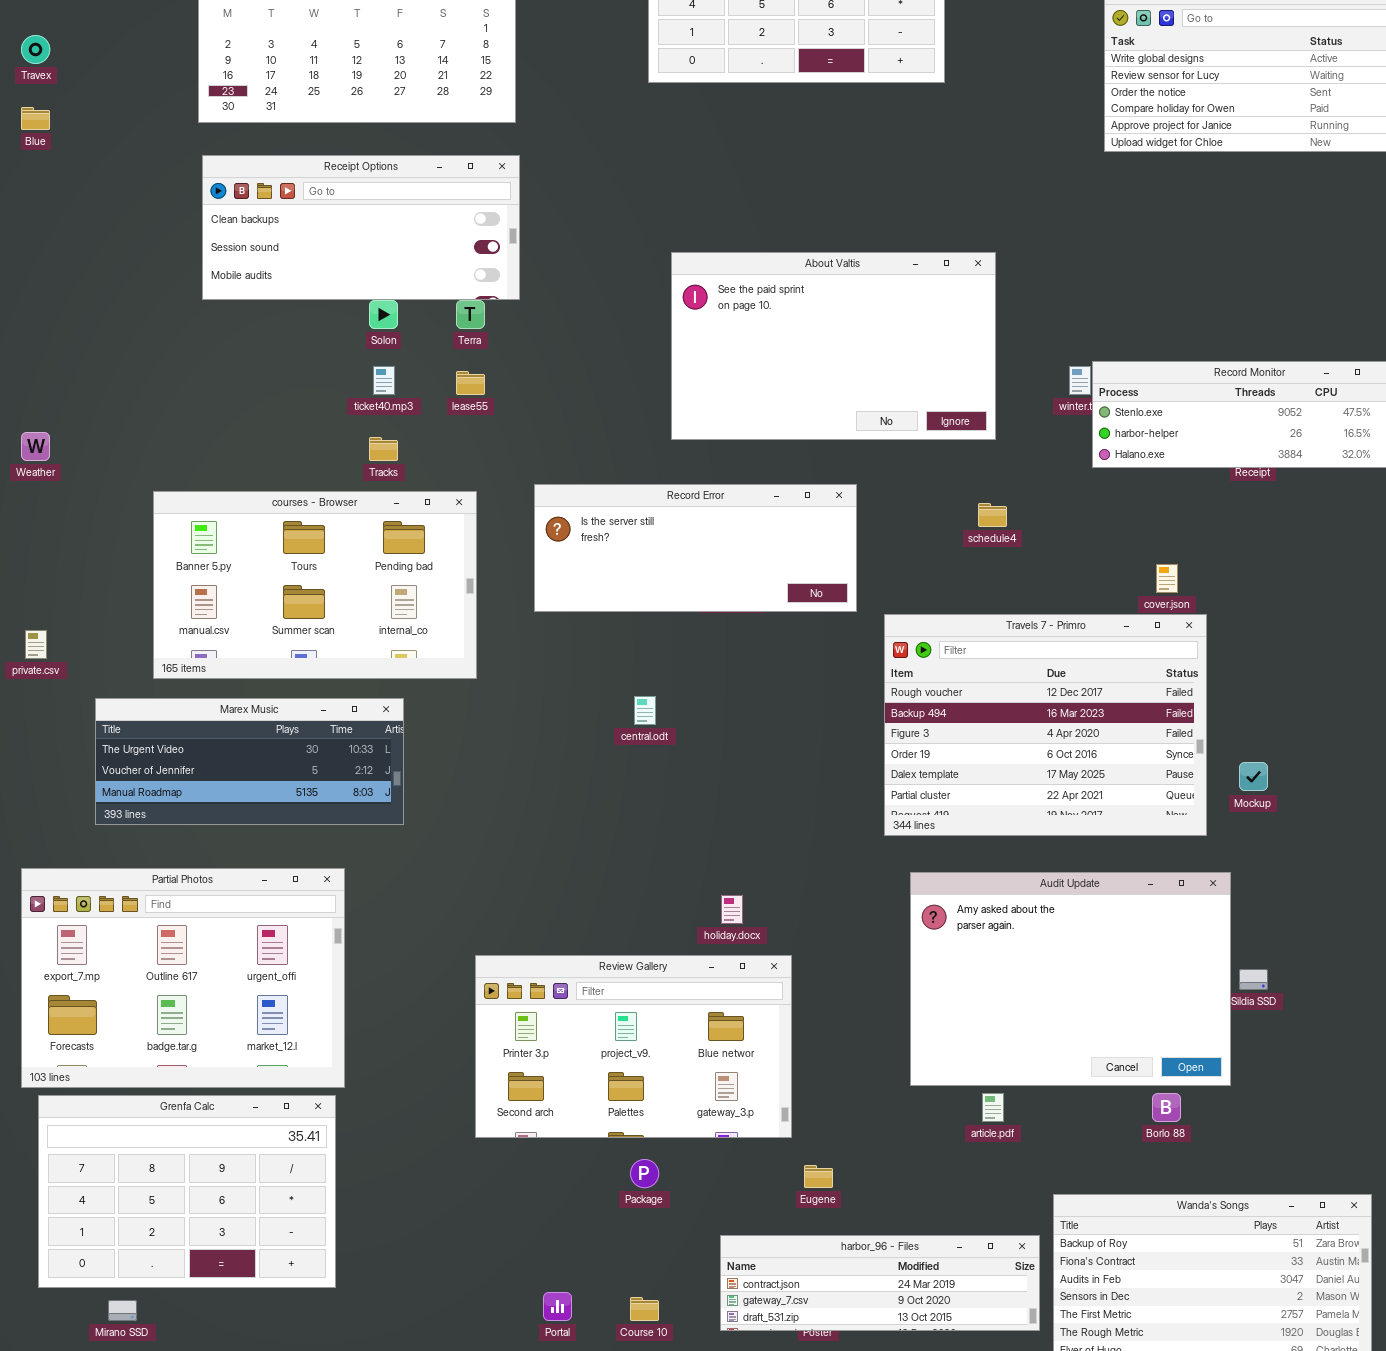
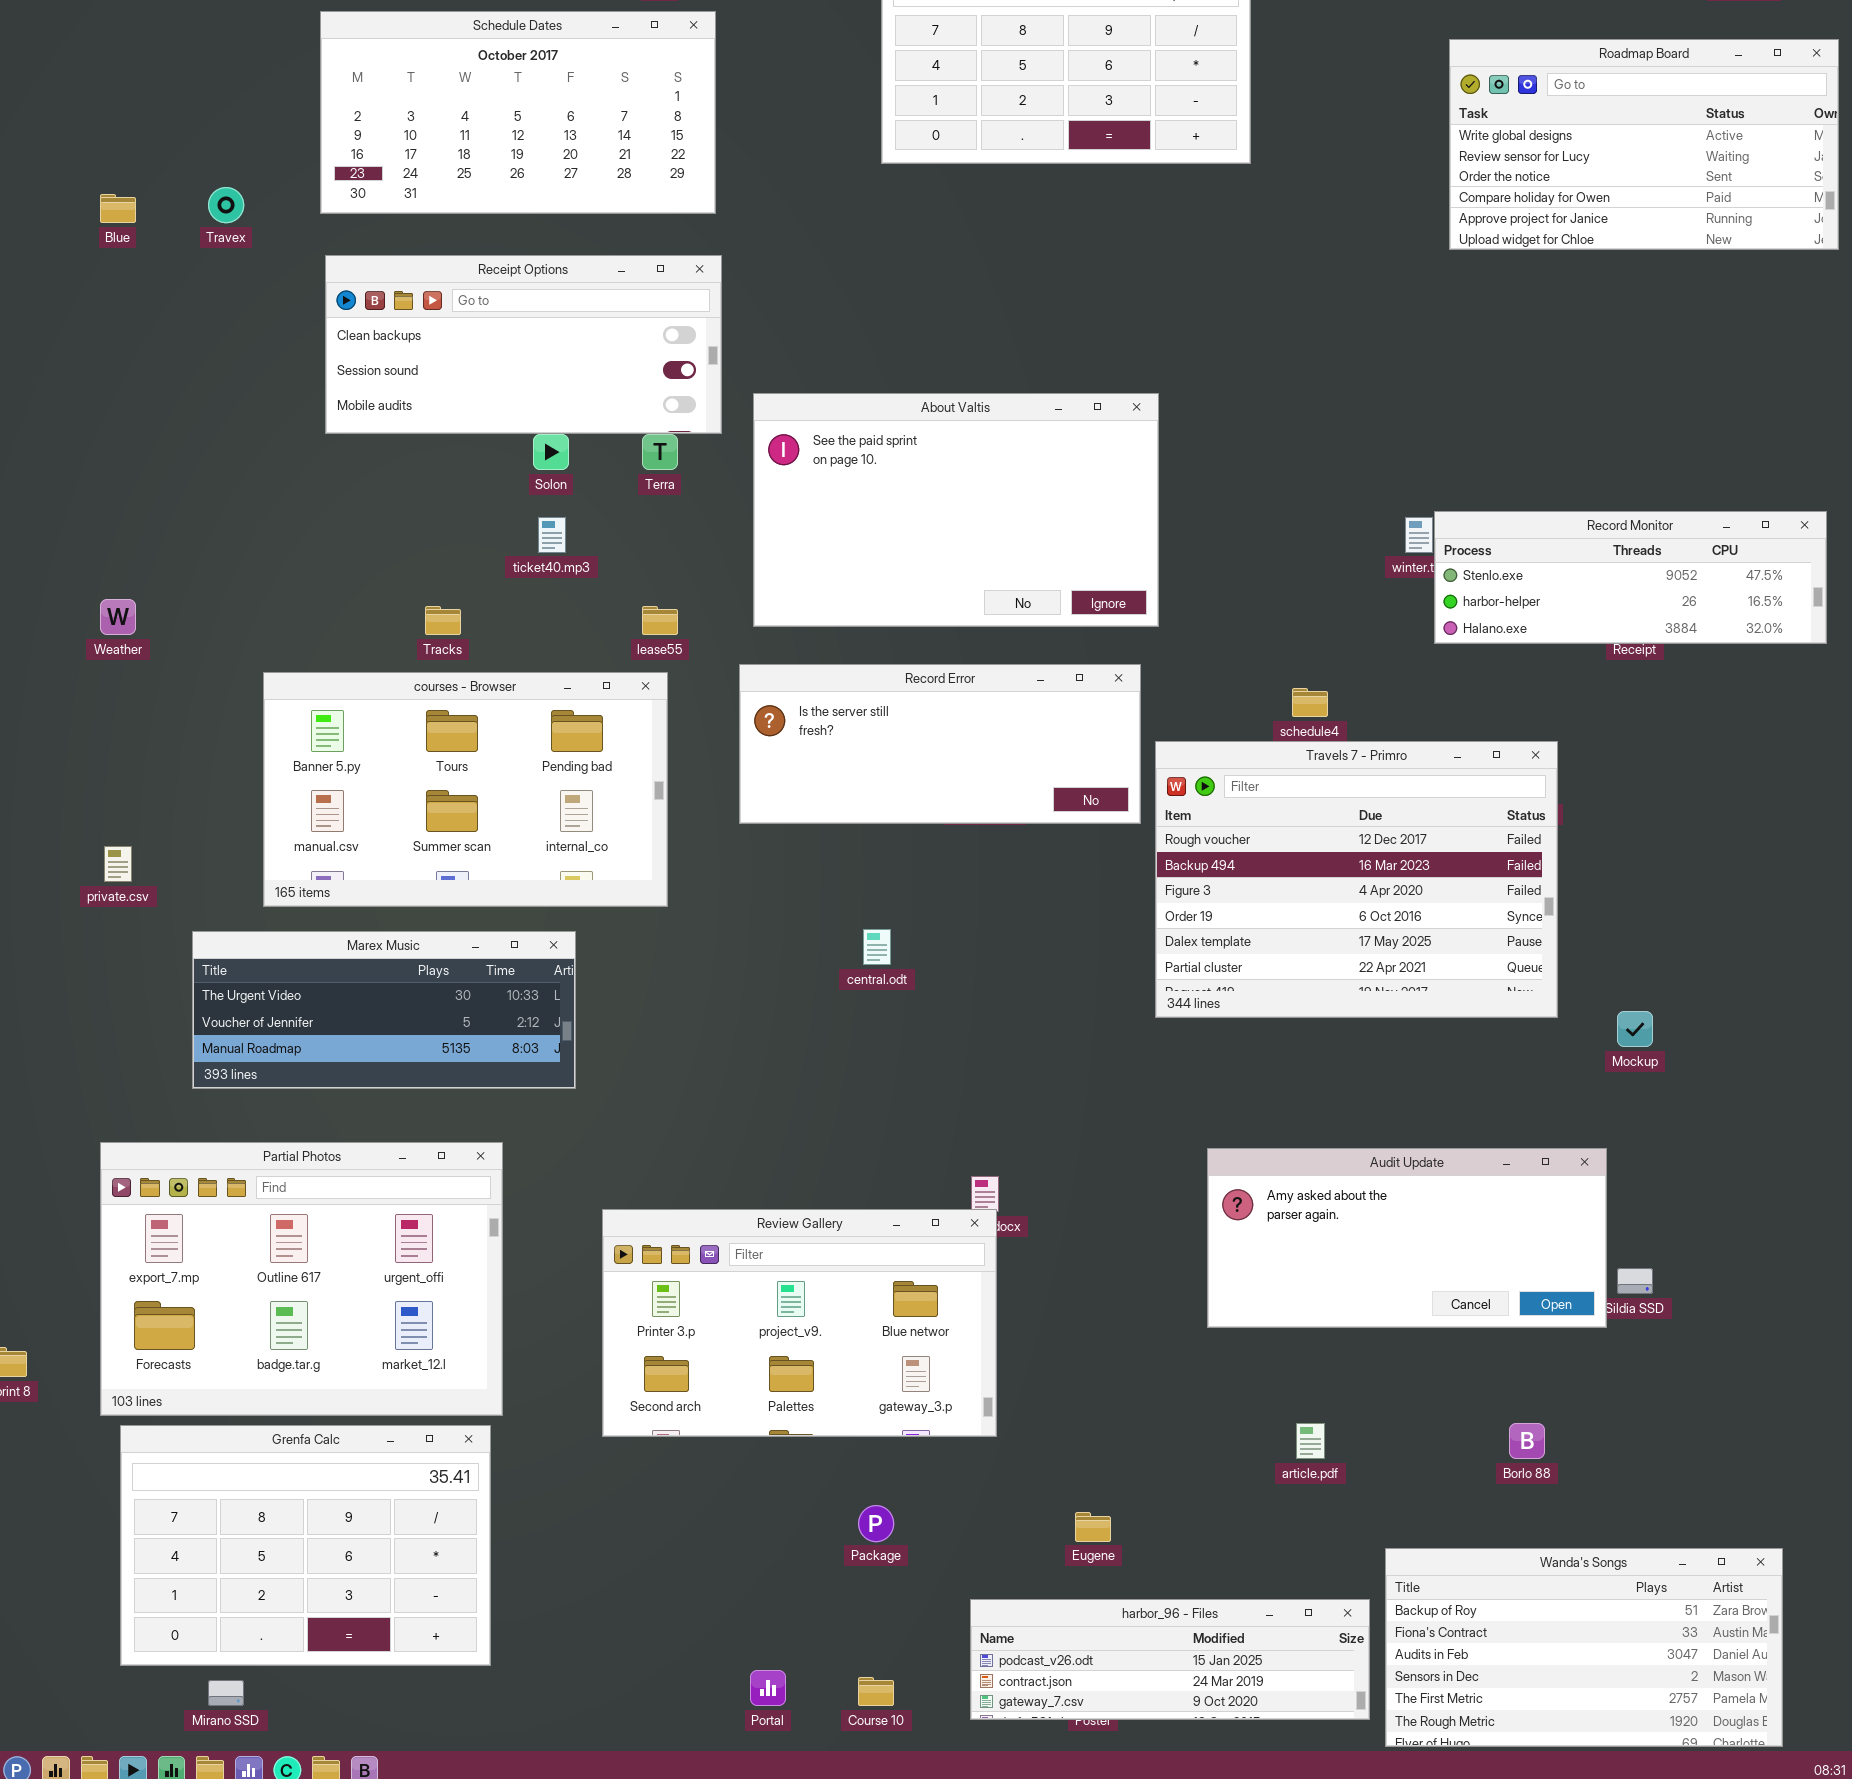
Travex: [21,35,50,64] -> [208,187,244,223], moved
About Valtis: [671,252,996,440] -> [753,393,1159,627], moved
lease55: [456,371,485,395] -> [642,606,678,635], moved
Tracks: [369,437,398,461] -> [425,606,461,635], moved
Travels 7 - Primro: [884,614,1207,836] -> [1155,741,1558,1018], moved
Audit Update: [910,872,1231,1086] -> [1207,1148,1607,1328], resized
Review Gallery: [475,955,792,1138] -> [602,1209,997,1437], moved
harbor_96 - Files: [720,1235,1040,1331] -> [970,1599,1370,1720], scrolled up 1 row

